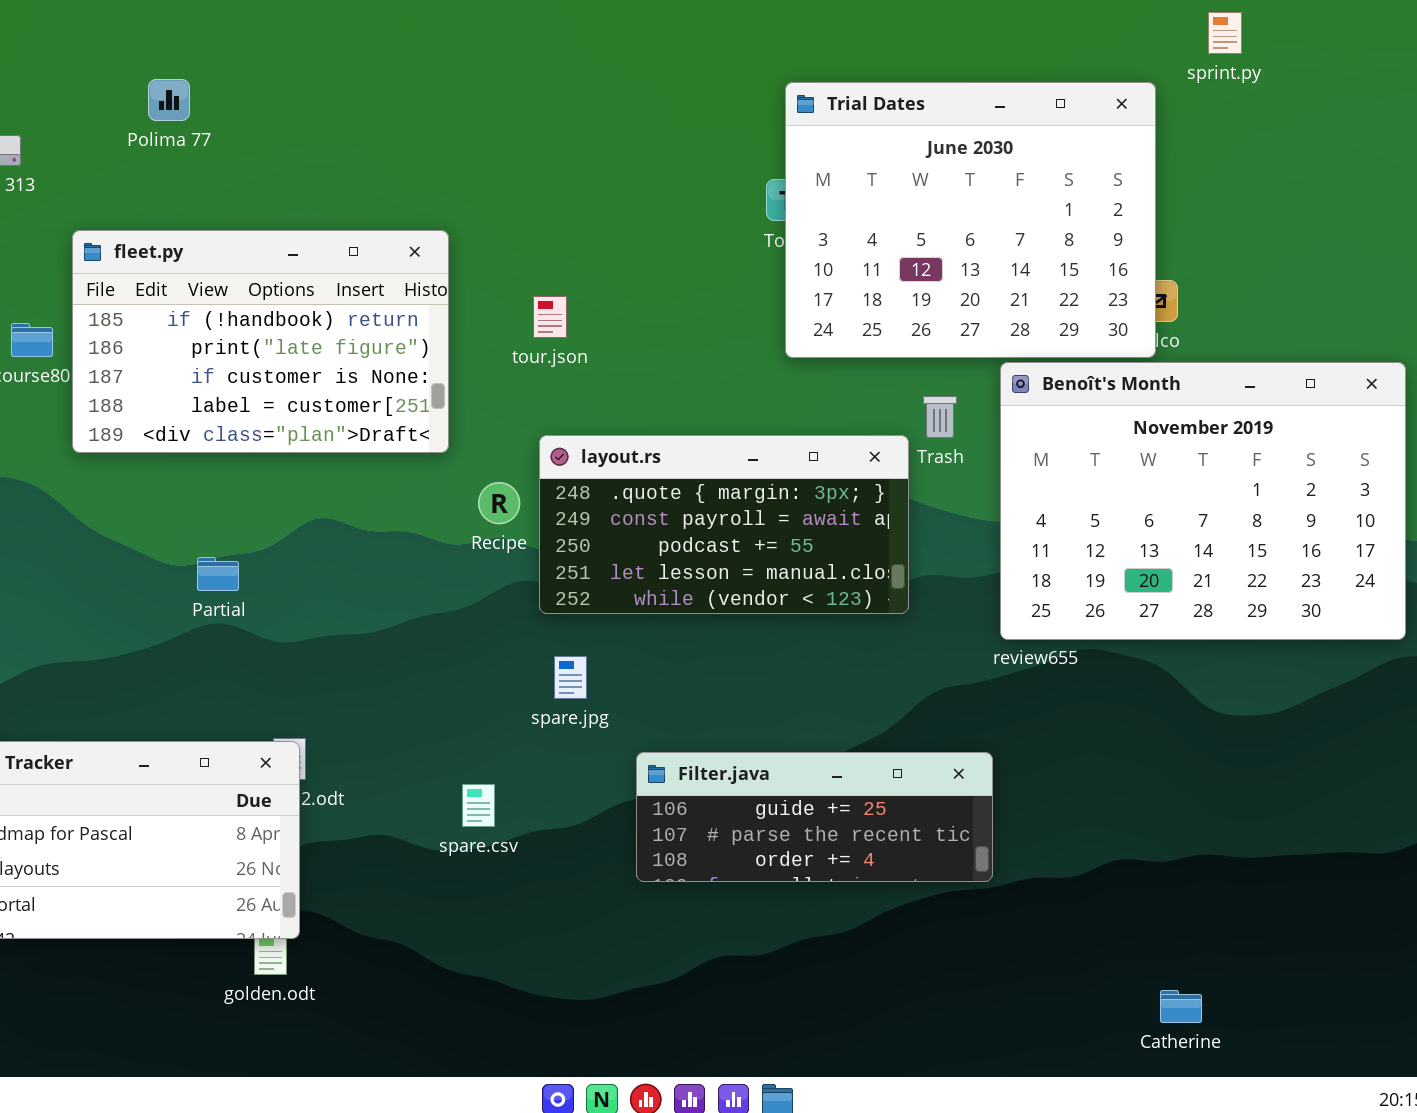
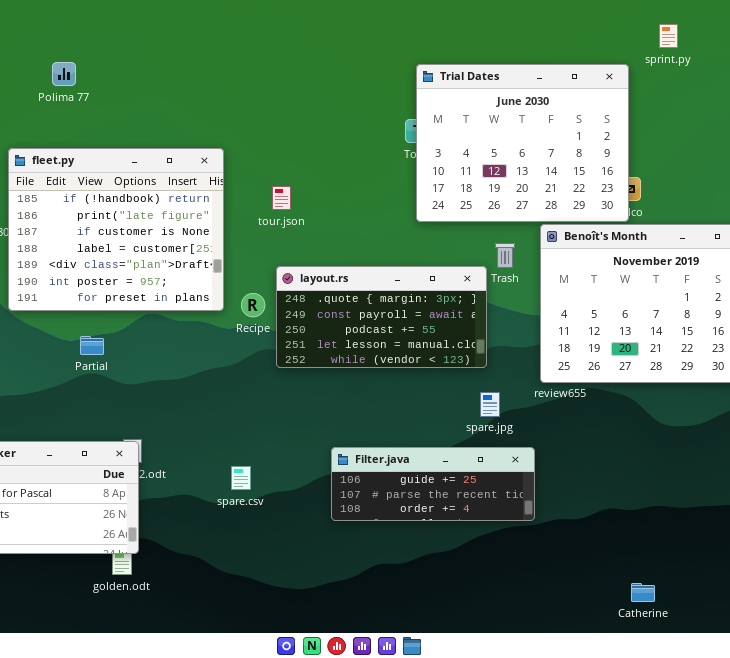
fleet.py: [72,230,449,453] -> [8,148,224,311], resized
spare.jpg: [554,656,587,699] -> [480,392,500,417], moved

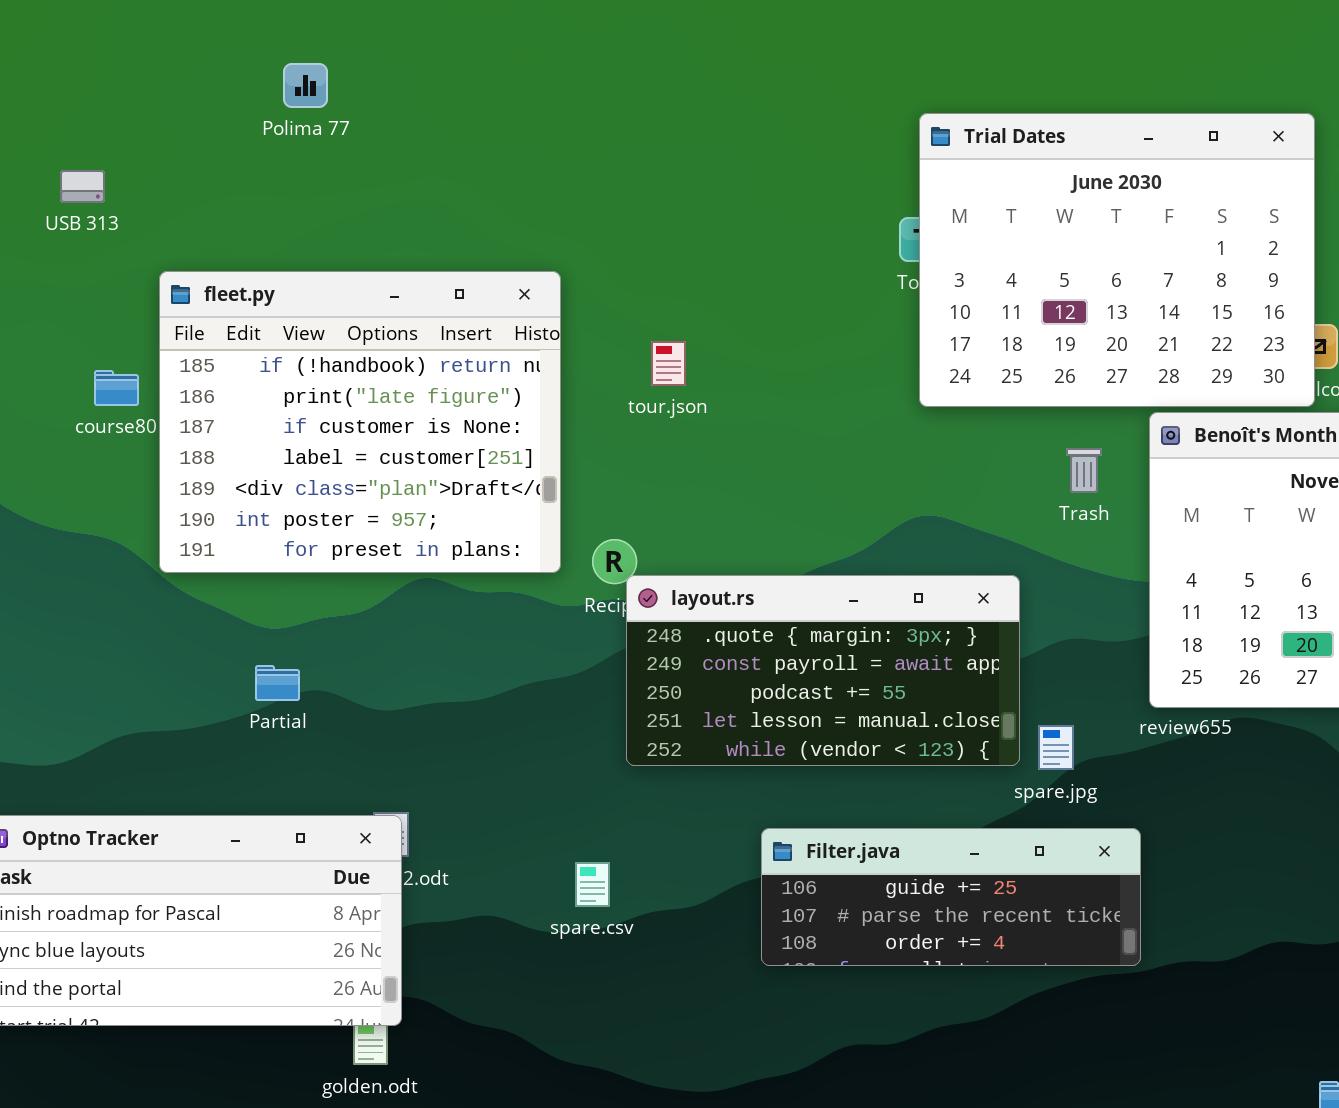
Polima 77: [52,62,76,86] -> [283,63,328,108], moved
layout.rs: [276,266,487,368] -> [626,575,1020,766], moved
Partial: [80,336,104,355] -> [255,665,300,701], moved

